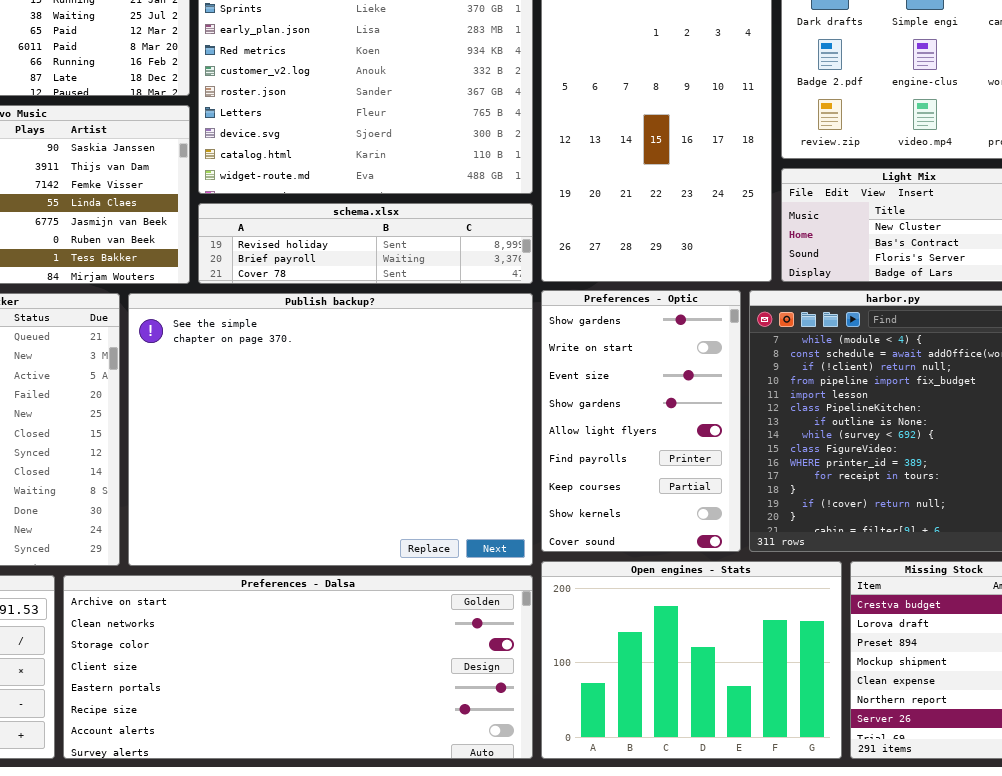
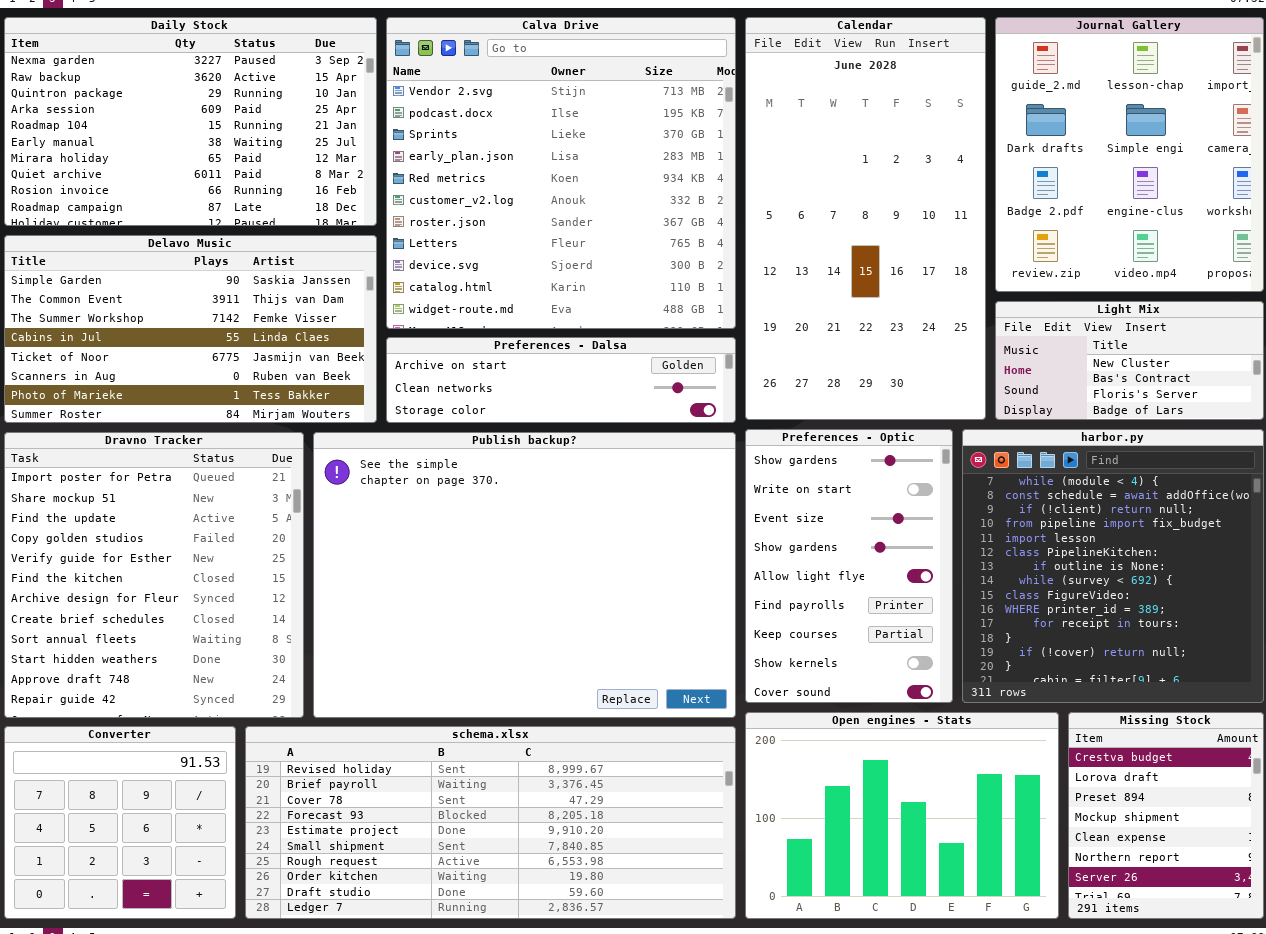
schema.xlsx: [198,203,533,284] -> [245,726,736,919], moved, resized
Preferences - Dalsa: [63,575,533,759] -> [386,337,736,423], moved, resized

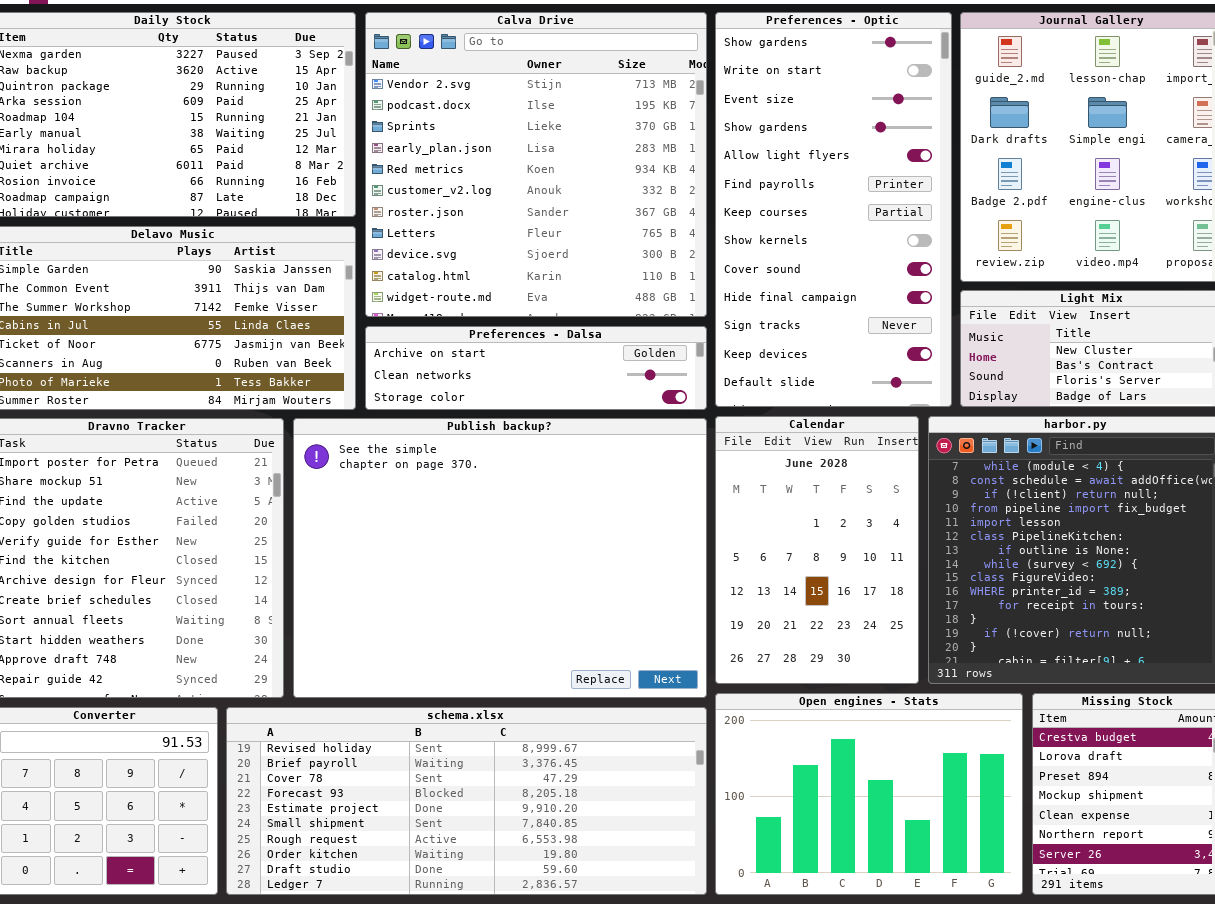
Calendar: [745,17,986,420] -> [715,416,919,684], moved, resized
Preferences - Optic: [745,429,953,703] -> [715,12,952,407], moved, resized

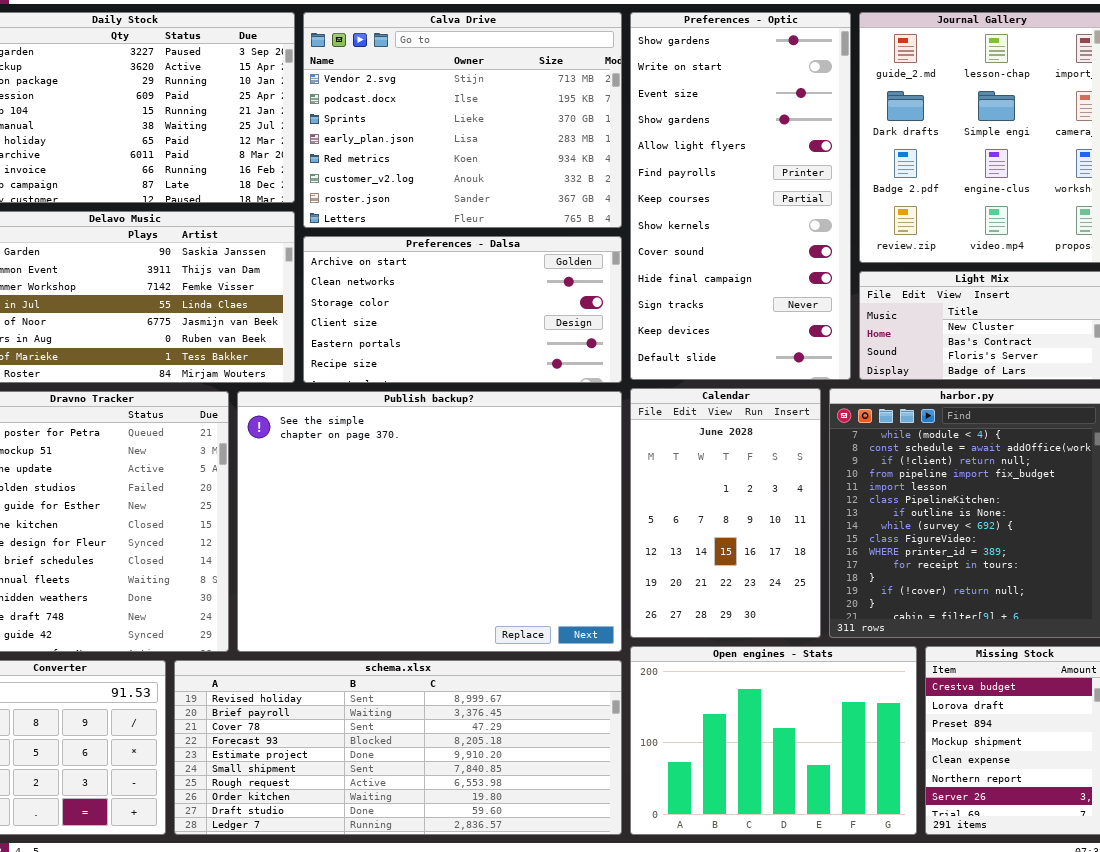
Calva Drive: [365,12,707,317] -> [303,12,622,228], resized
Preferences - Dalsa: [365,326,707,410] -> [303,236,622,383], resized

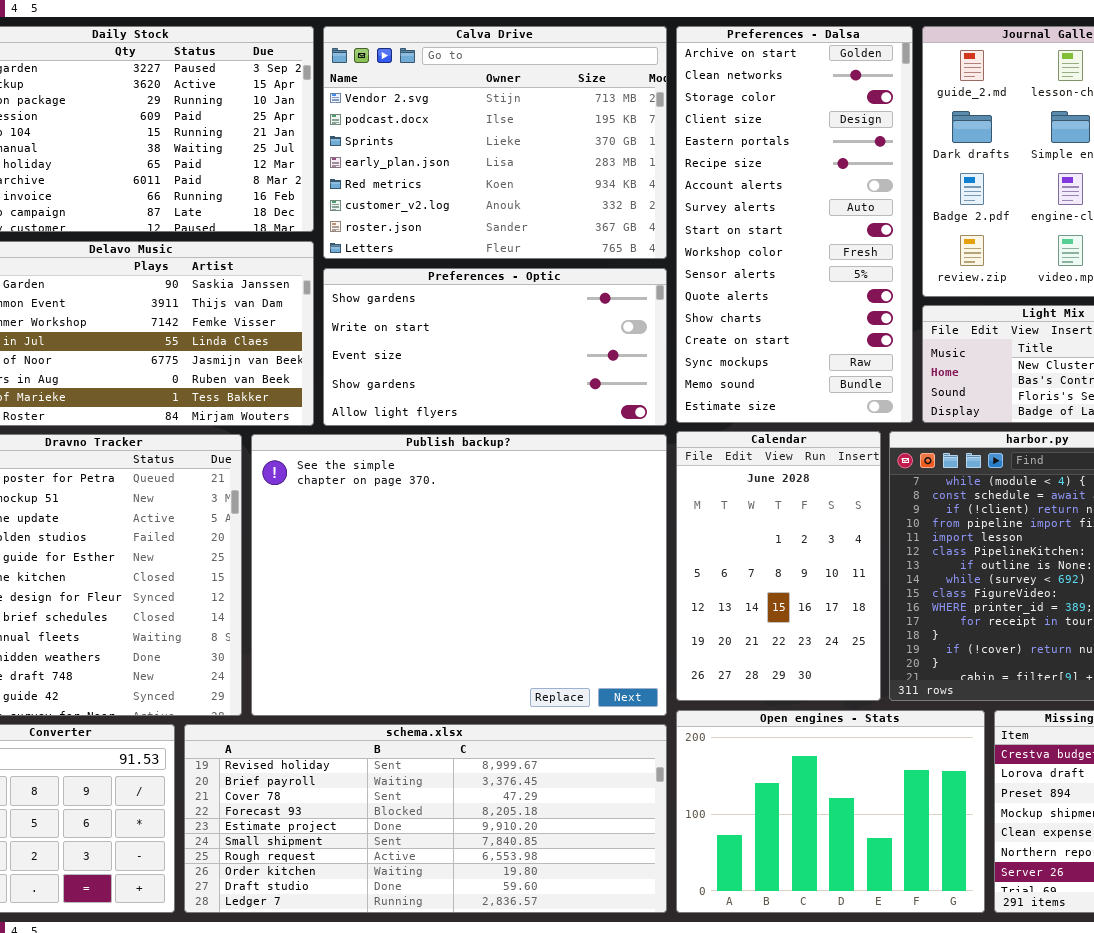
Preferences - Optic: [630,12,851,380] -> [323,268,667,426], moved, resized
Preferences - Dalsa: [303,236,622,383] -> [676,26,913,423], moved, resized

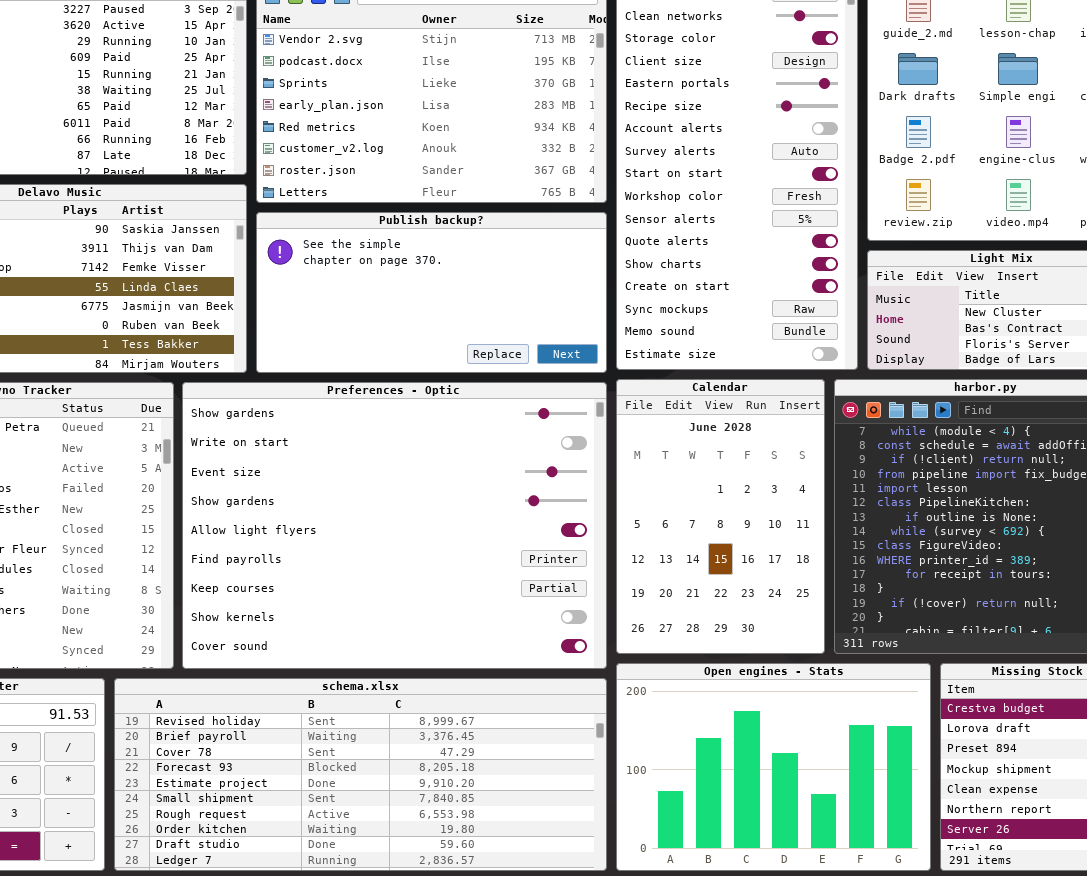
Preferences - Optic: [323,268,667,426] -> [182,382,607,669], moved, resized
Publish backup?: [251,434,667,716] -> [256,212,607,373], moved, resized

